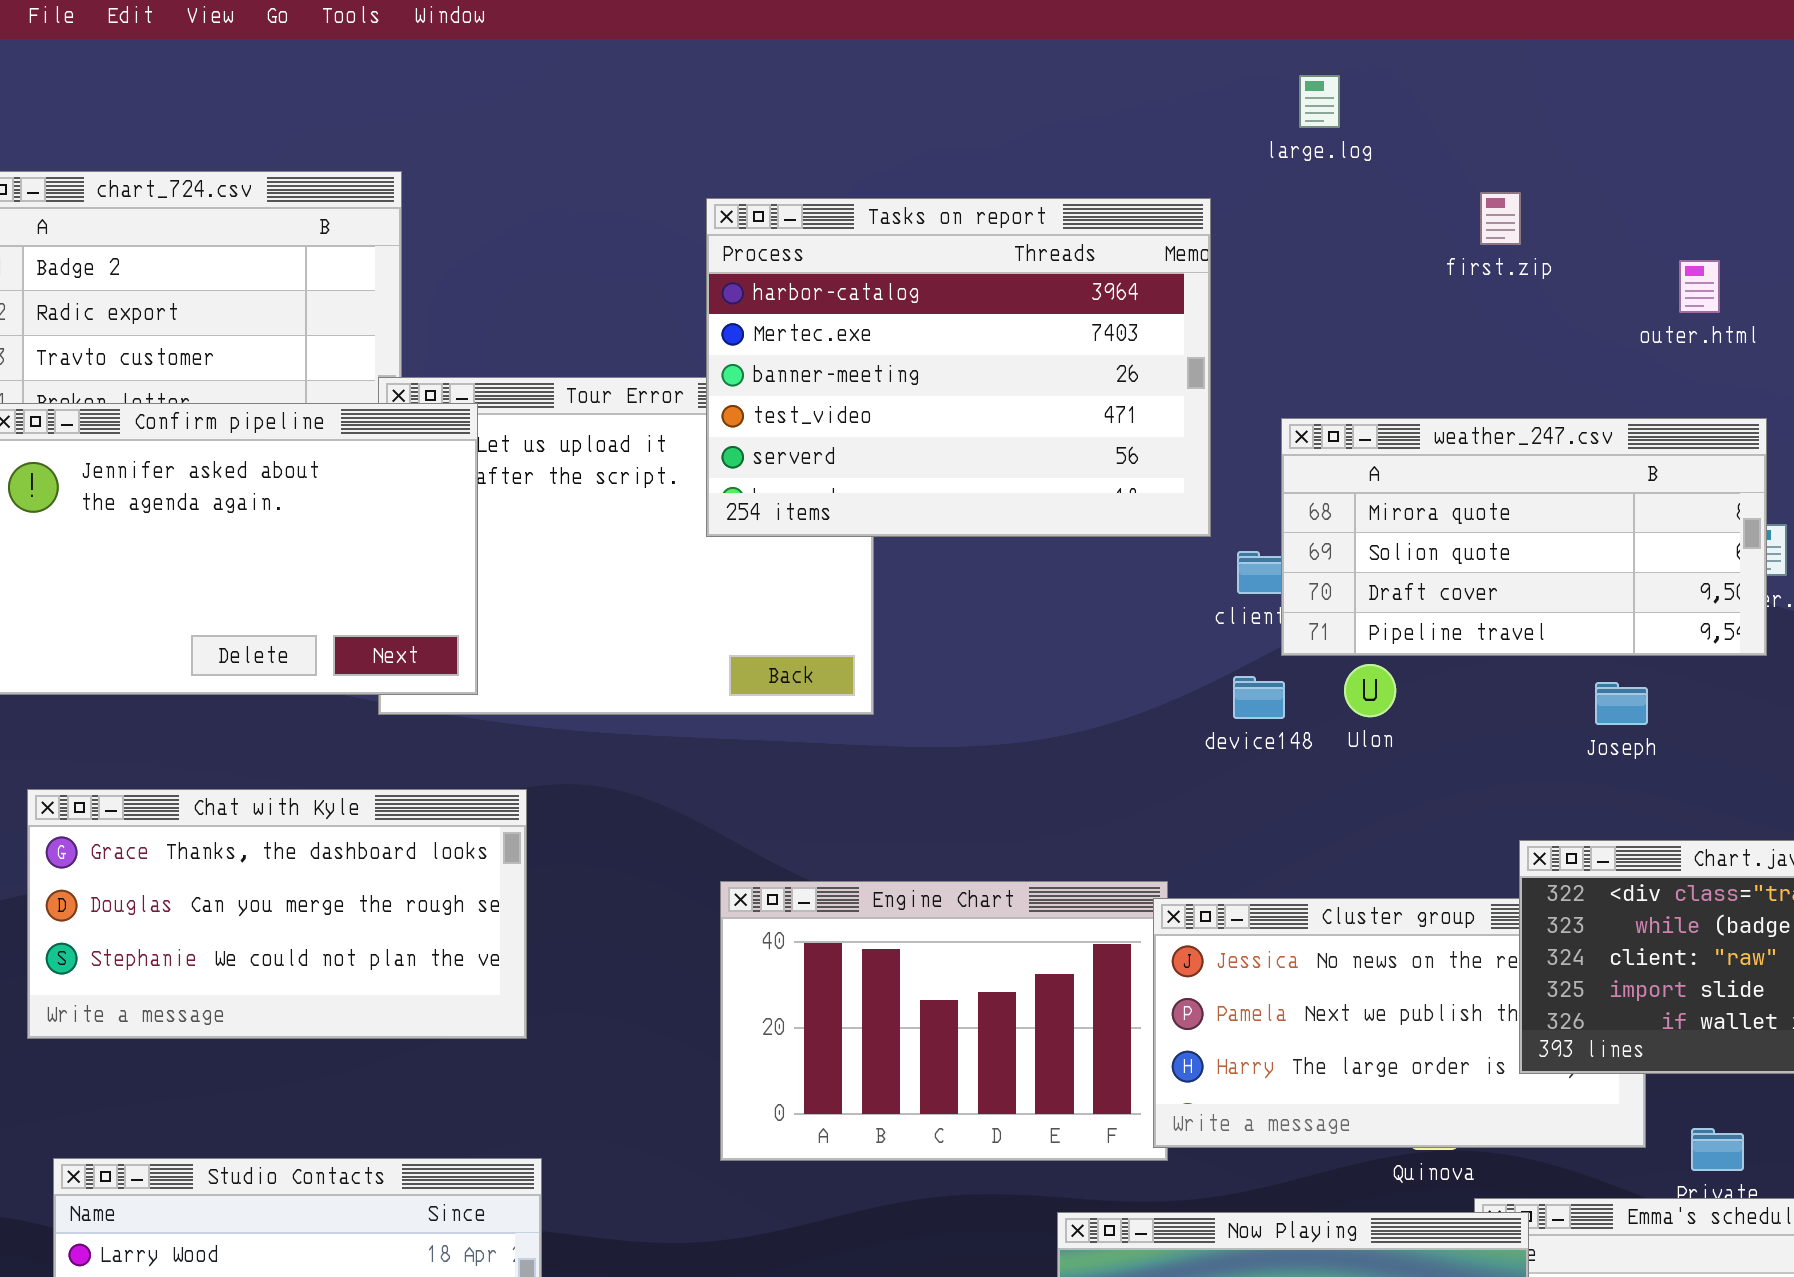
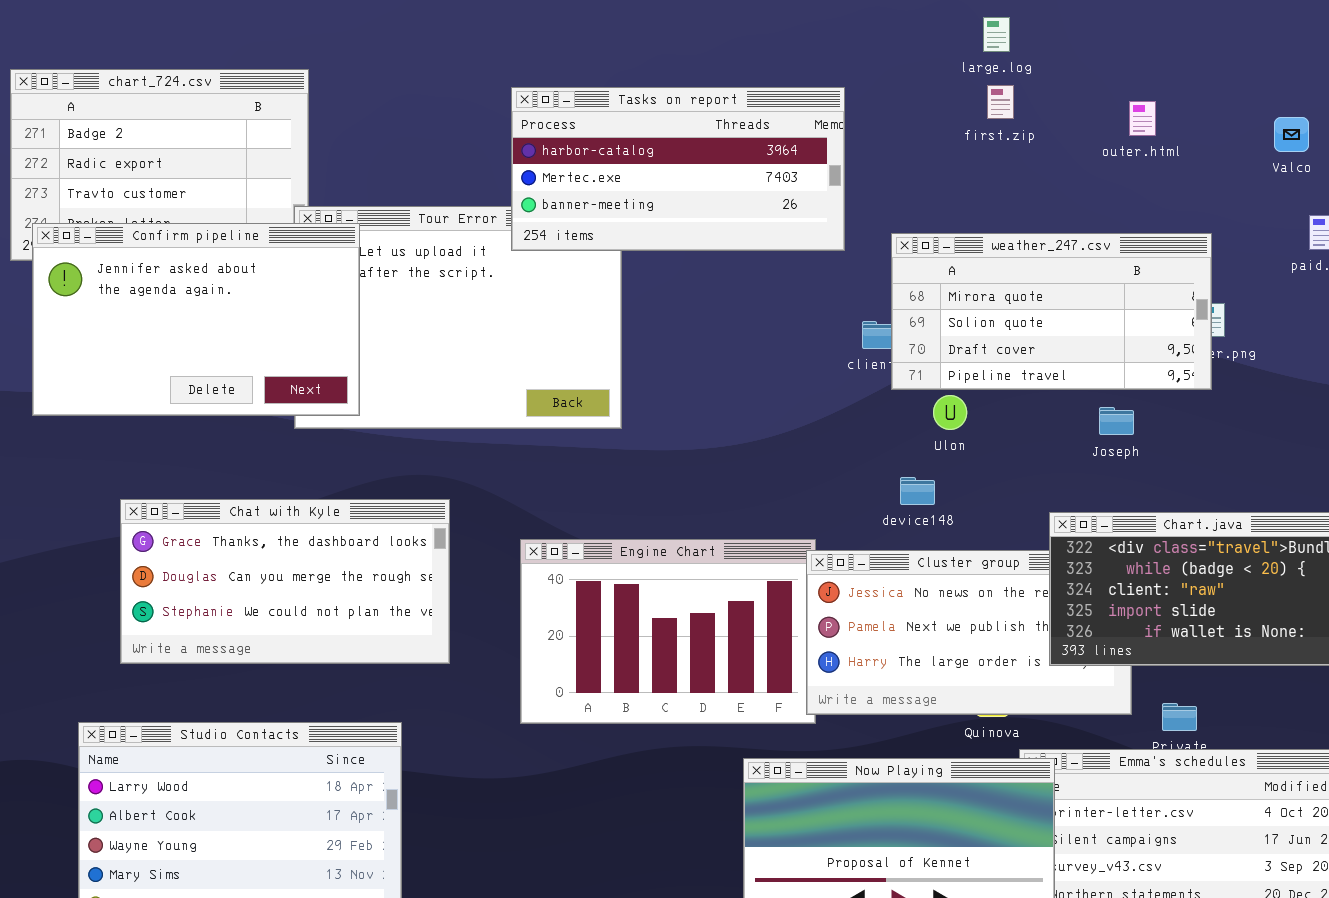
large.log: [1299,75,1340,128] -> [983,17,1010,52], moved
first.zip: [1480,192,1521,245] -> [987,85,1014,119], moved
Tasks on report: [706,198,1211,537] -> [511,87,845,251], resized
outer.html: [1679,260,1720,313] -> [1129,101,1156,136], moved
device148: [1233,676,1285,719] -> [900,477,935,505], moved
Chat with Kyle: [27,789,527,1039] -> [120,499,450,664], moved

